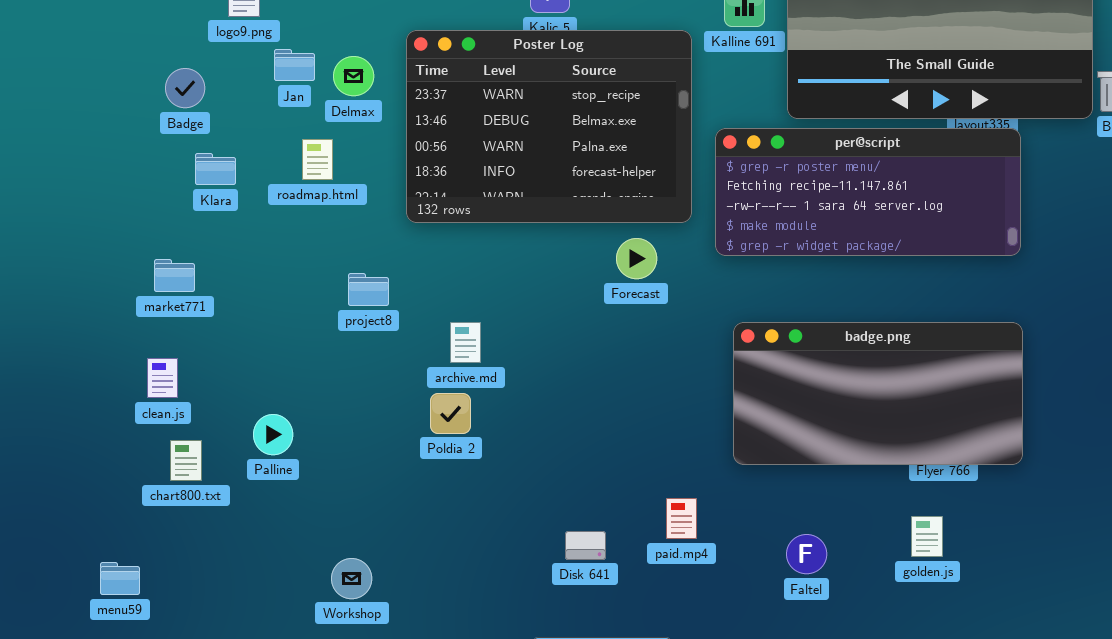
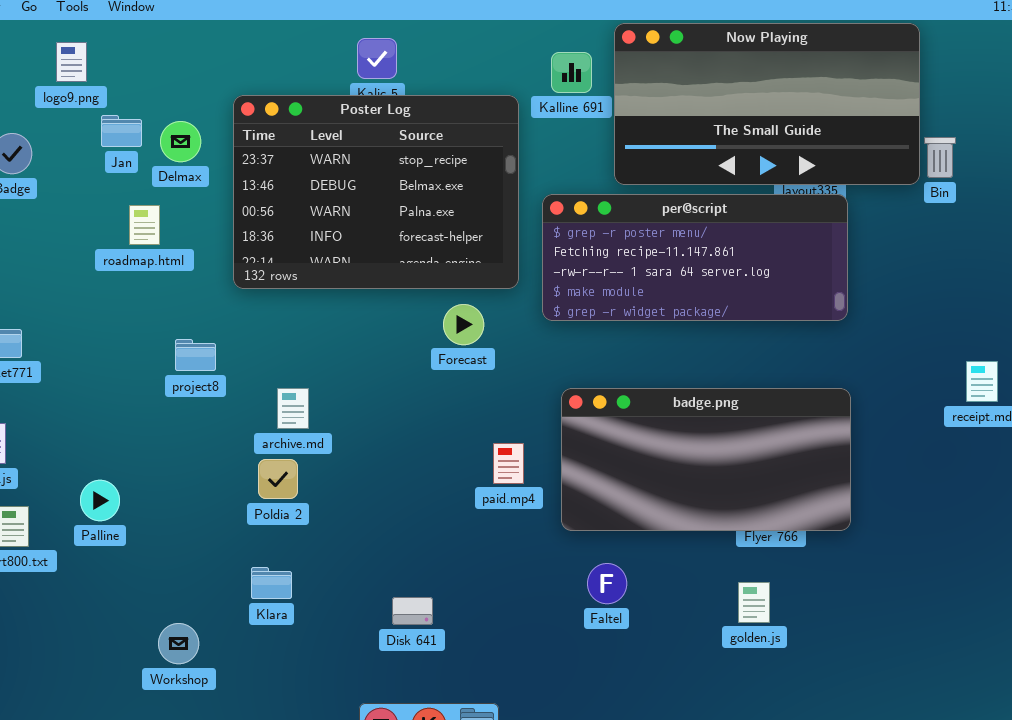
Klara: [195,153,236,185] -> [251,567,292,599], moved
paid.mp4: [666,498,697,539] -> [493,443,524,484], moved
Faltel: [786,534,827,574] -> [587,563,627,604], moved

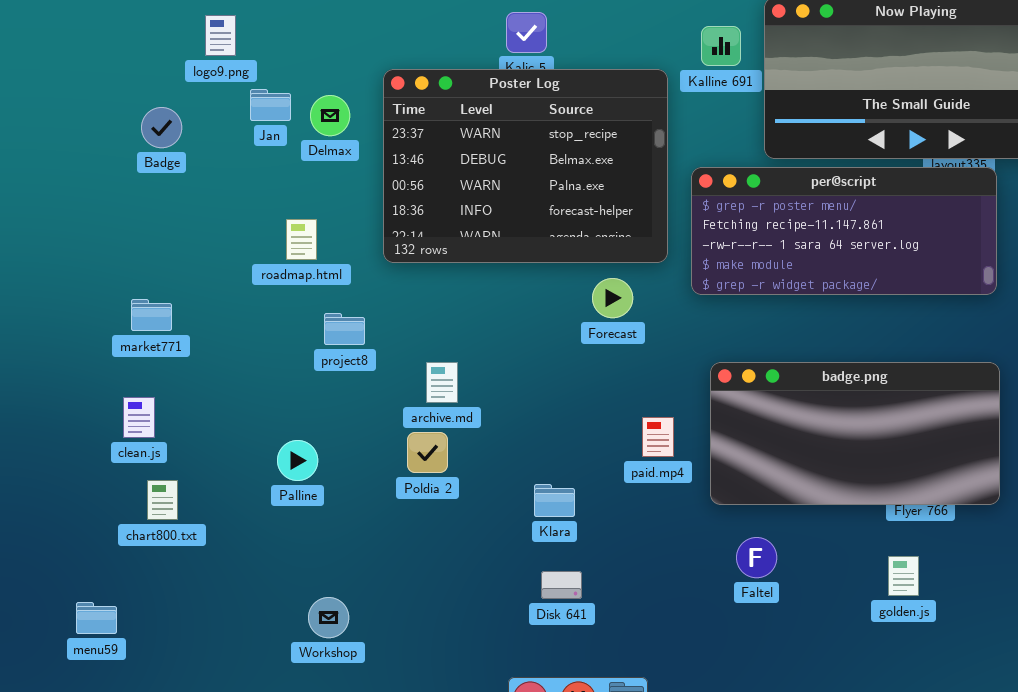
roadmap.html: [129,205,160,245] -> [286,219,317,260], moved
Palline: [80,480,120,521] -> [277,440,318,481], moved
Klara: [251,567,292,599] -> [534,484,575,517], moved

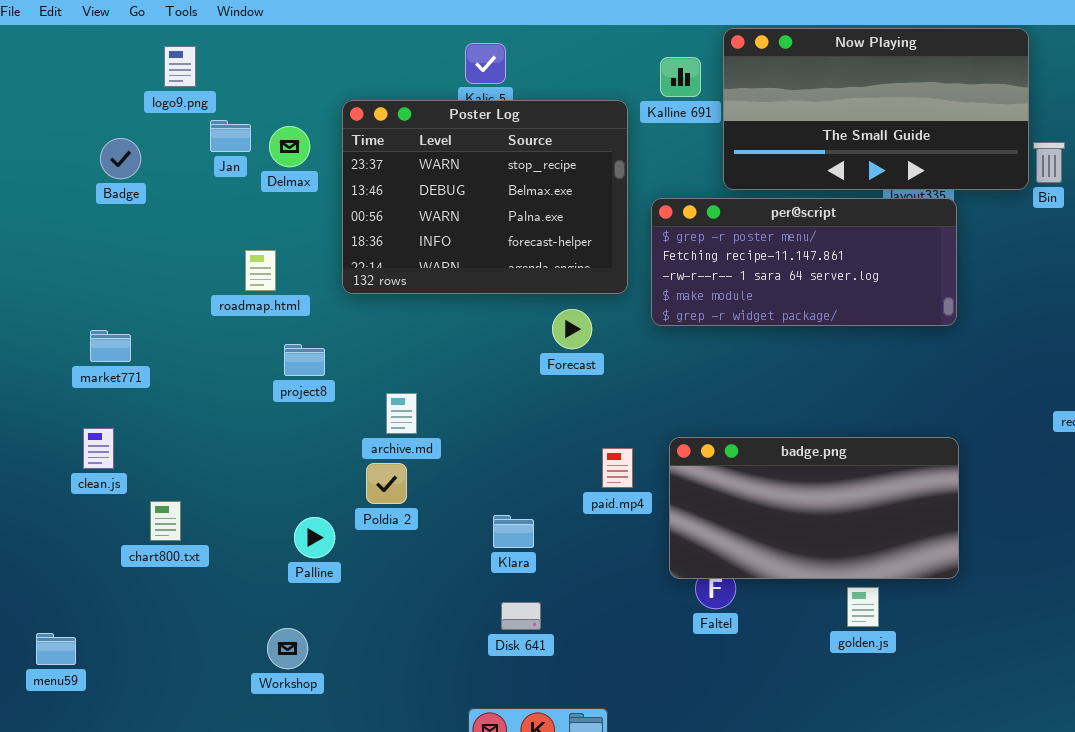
badge.png: [710,362,1000,505] -> [669,437,959,579], moved
Palline: [277,440,318,481] -> [294,517,335,558], moved
chart800.txt: [147,480,178,520] -> [150,501,181,541], moved

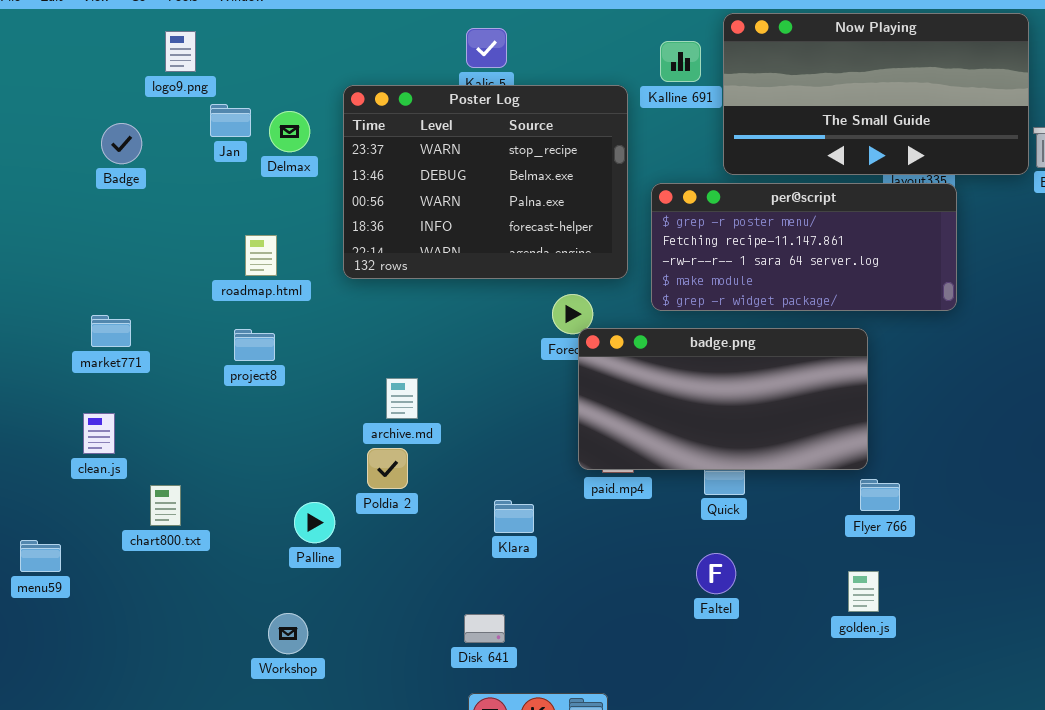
project8: [284,344,325,376] -> [234,329,275,361], moved
badge.png: [669,437,959,579] -> [578,328,868,470], moved
Disk 641: [501,602,541,630] -> [464,614,505,643], moved
menu59: [36,633,76,665] -> [20,540,61,572], moved

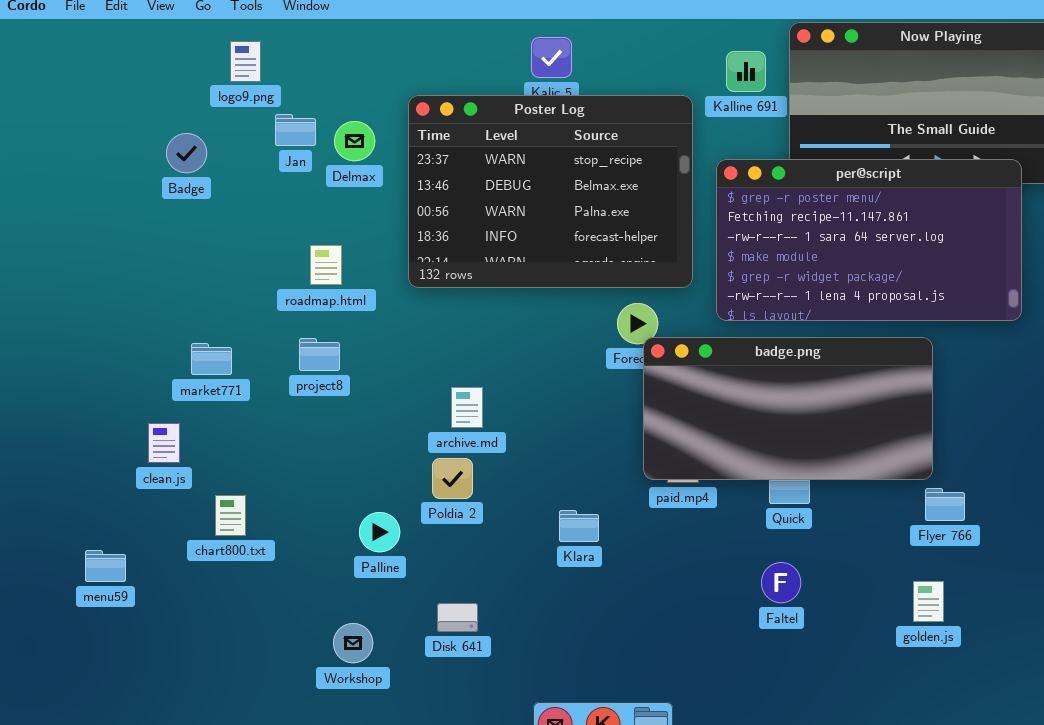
per@script: [651,183,957,311] -> [716,159,1022,321], resized
market771: [91,315,131,347] -> [191,343,232,375], moved
Disk 641: [464,614,505,643] -> [437,603,478,632], moved

